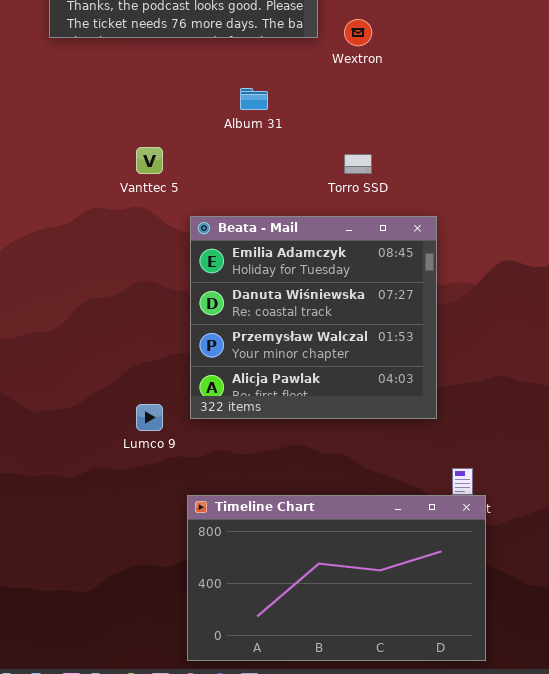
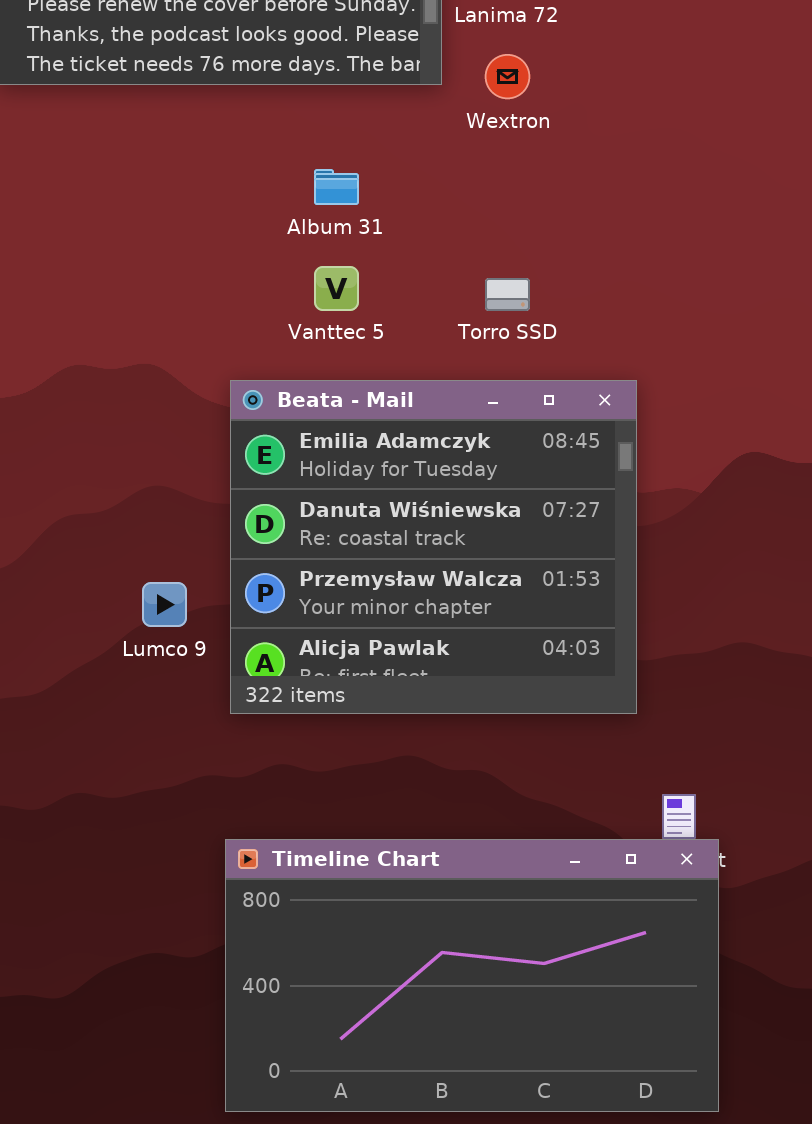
Vanttec 5: [136,147,163,174] -> [314,266,359,311], moved
Lumco 9: [136,404,163,431] -> [142,582,187,627], moved

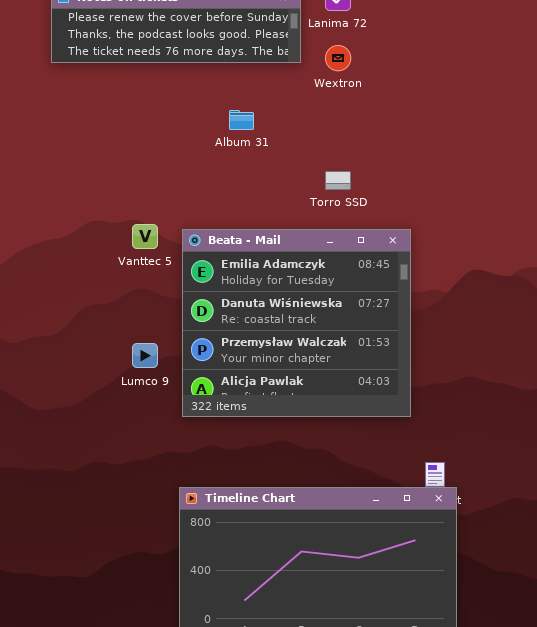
Vanttec 5: [314,266,359,311] -> [132,224,158,249], moved

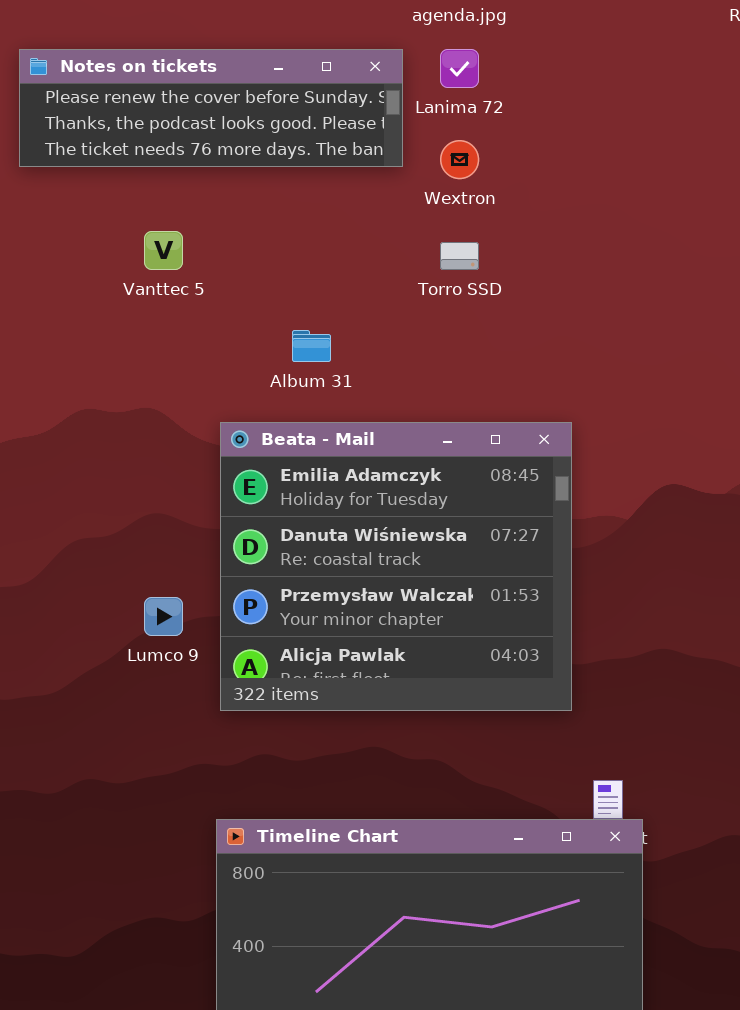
Album 31: [229,110,254,130] -> [292,330,331,362], moved
Torro SSD: [325,171,351,190] -> [440,242,479,270], moved
Vanttec 5: [132,224,158,249] -> [144,231,183,270], moved

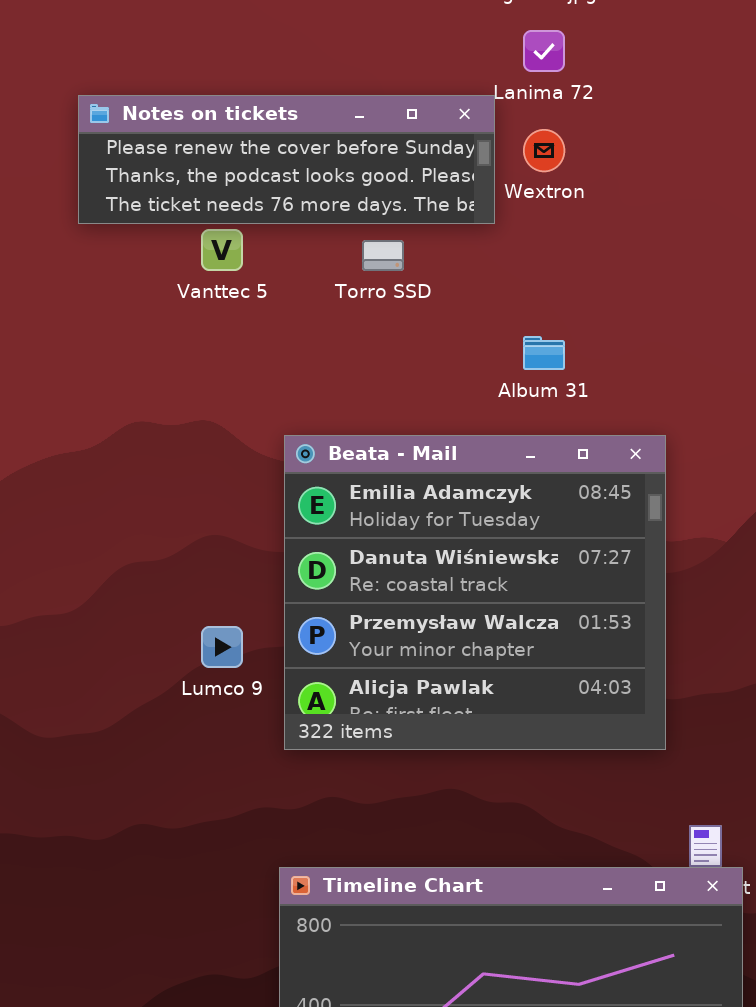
Notes on tickets: [19,49,403,167] -> [78,95,495,224], moved
Torro SSD: [440,242,479,270] -> [362,240,404,271], moved
Album 31: [292,330,331,362] -> [523,336,565,370], moved

